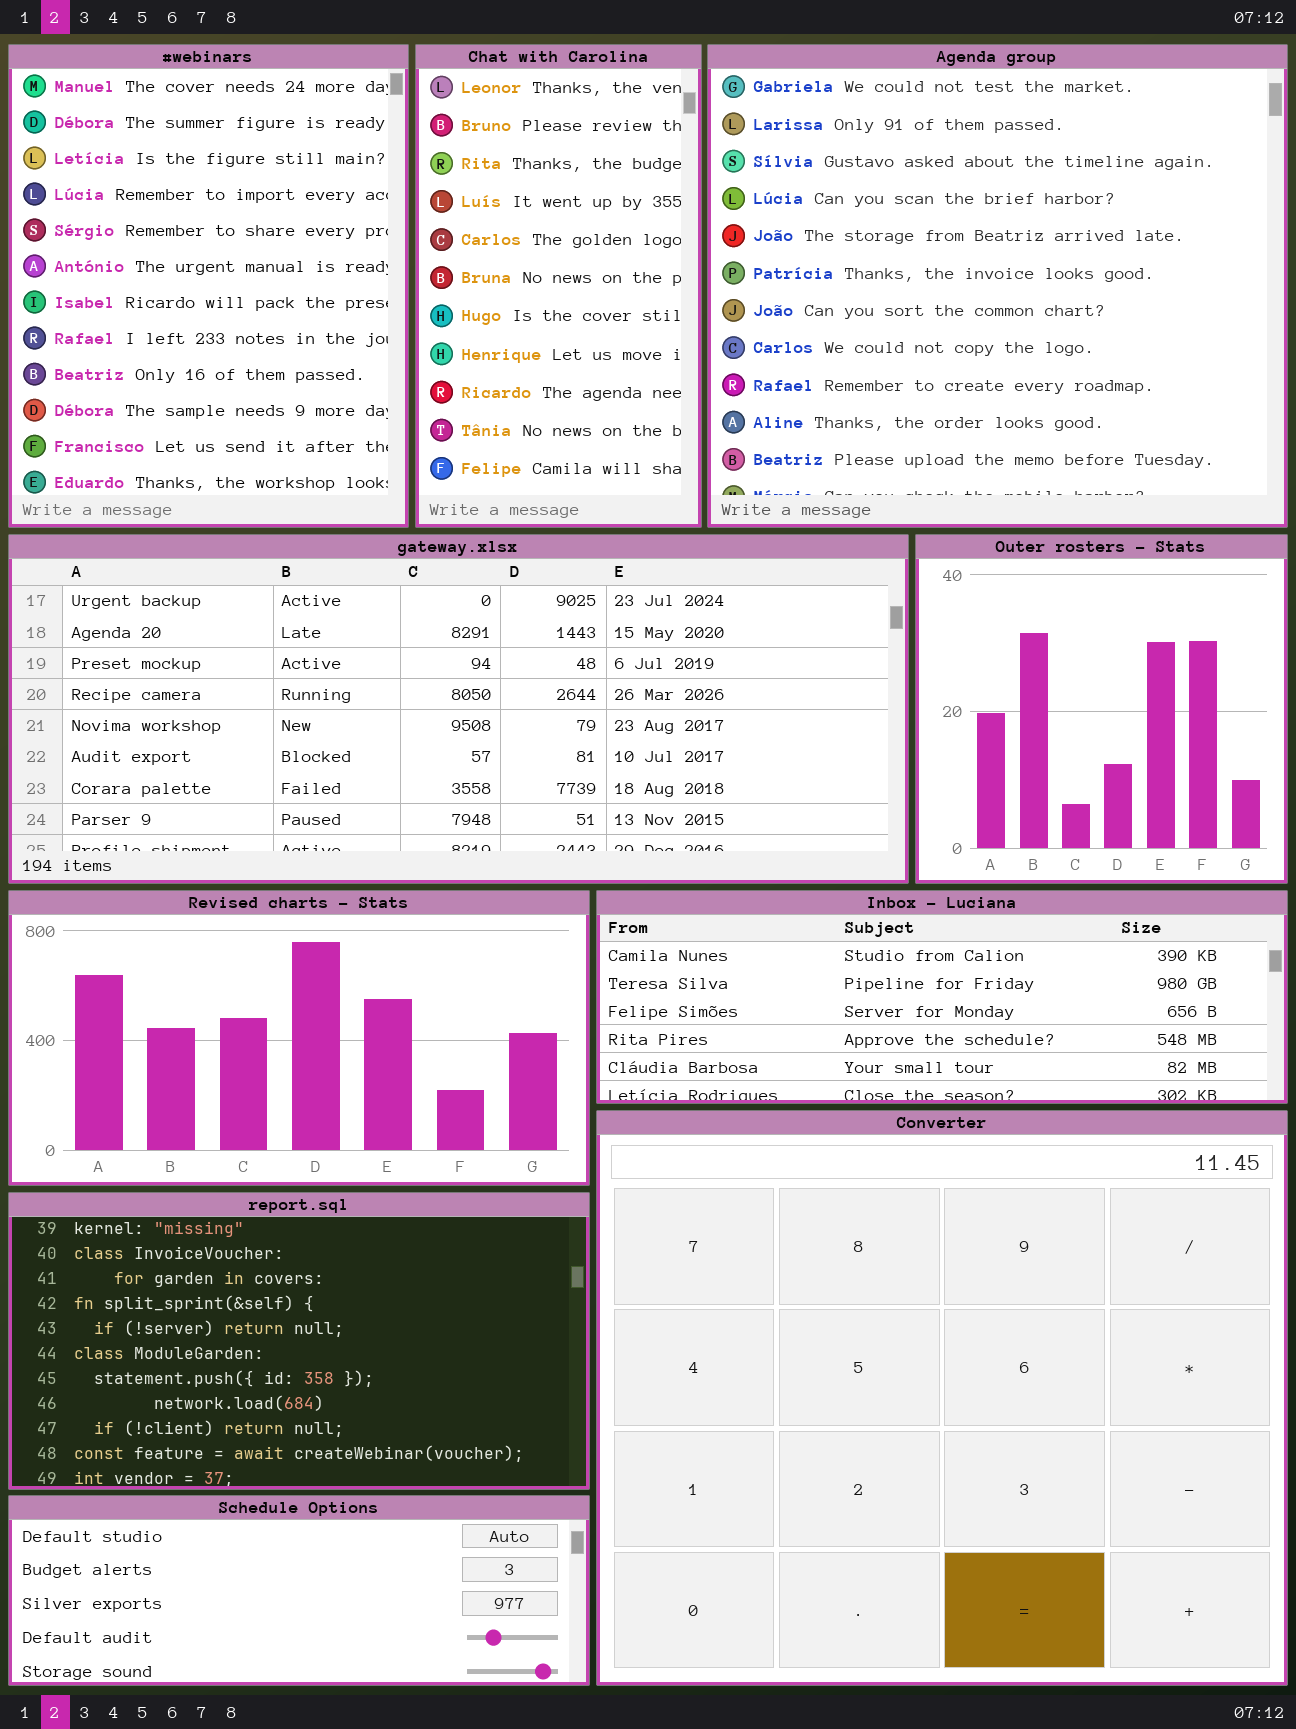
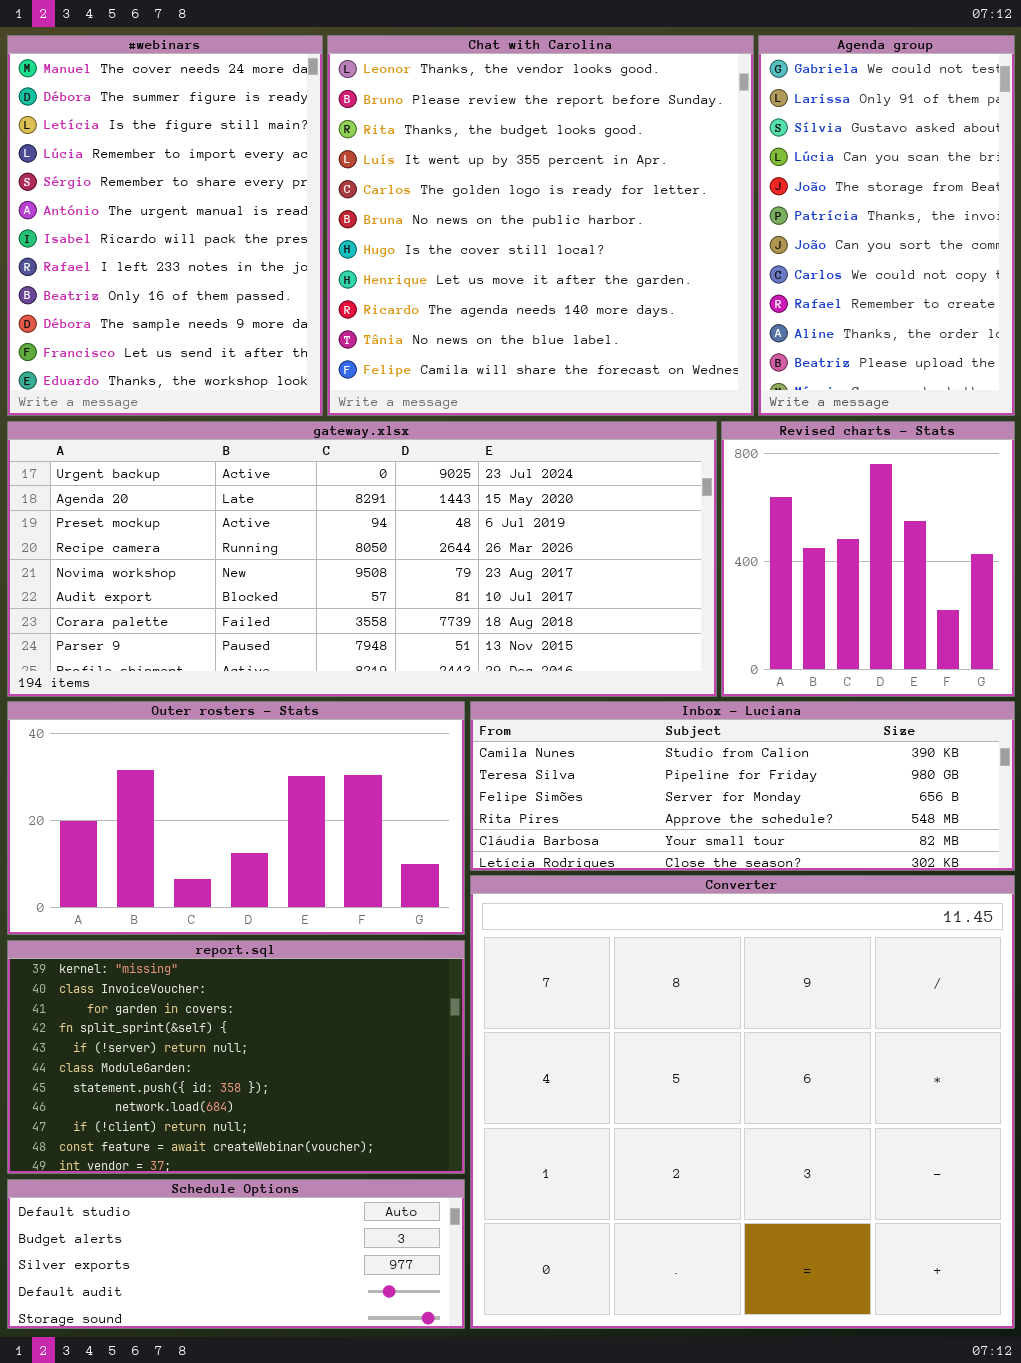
Chat with Carolina: [415,44,702,528] -> [327,35,754,416], resized
Agenda group: [707,44,1288,528] -> [758,35,1015,416], resized
Outer rosters - Stats: [915,534,1288,884] -> [7,701,465,935], moved, resized
Revised charts - Stats: [8,890,590,1186] -> [721,421,1015,697], moved, resized

